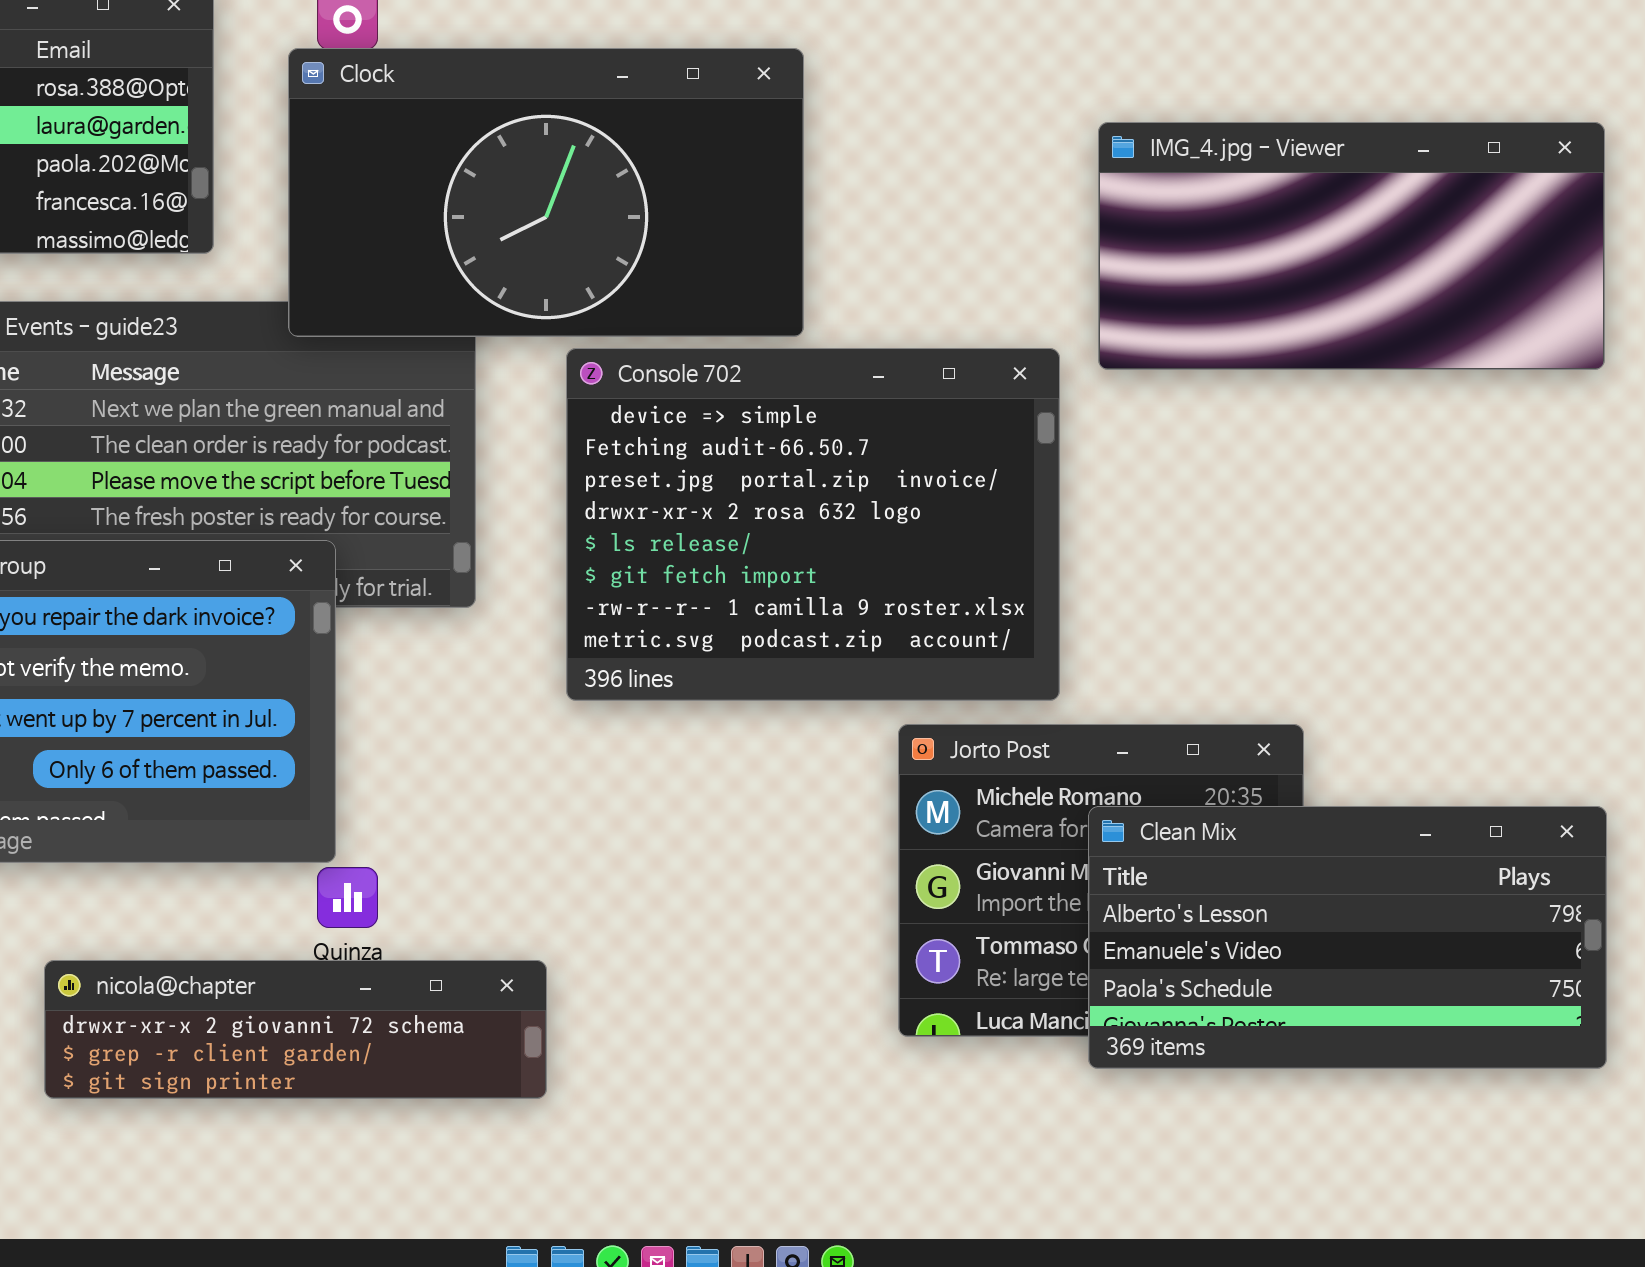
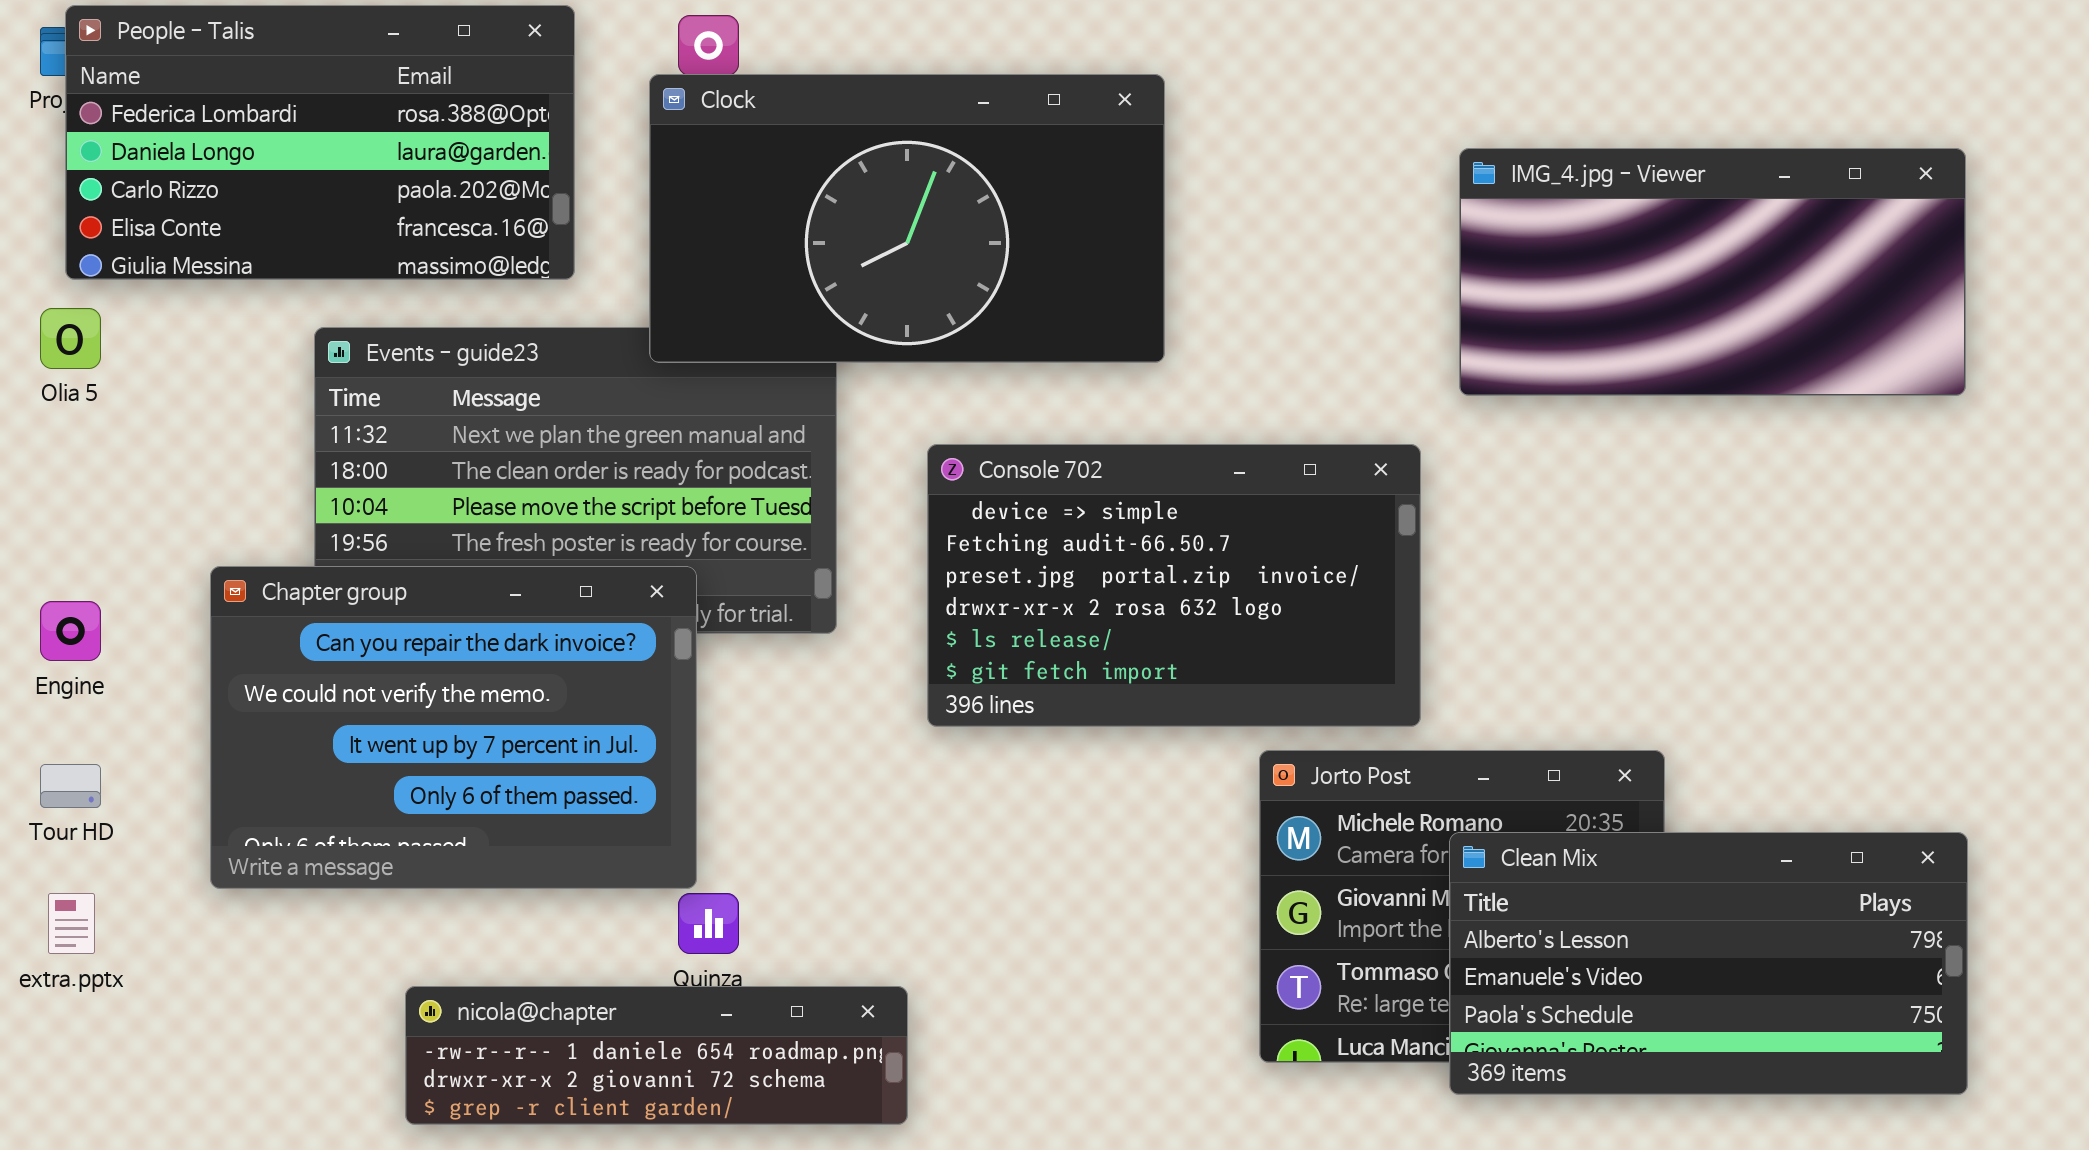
Console 702: [566,348,1060,701] -> [927,444,1421,727], resized
nicola@chapter: [44,960,547,1099] -> [405,986,908,1125], scrolled up 1 row

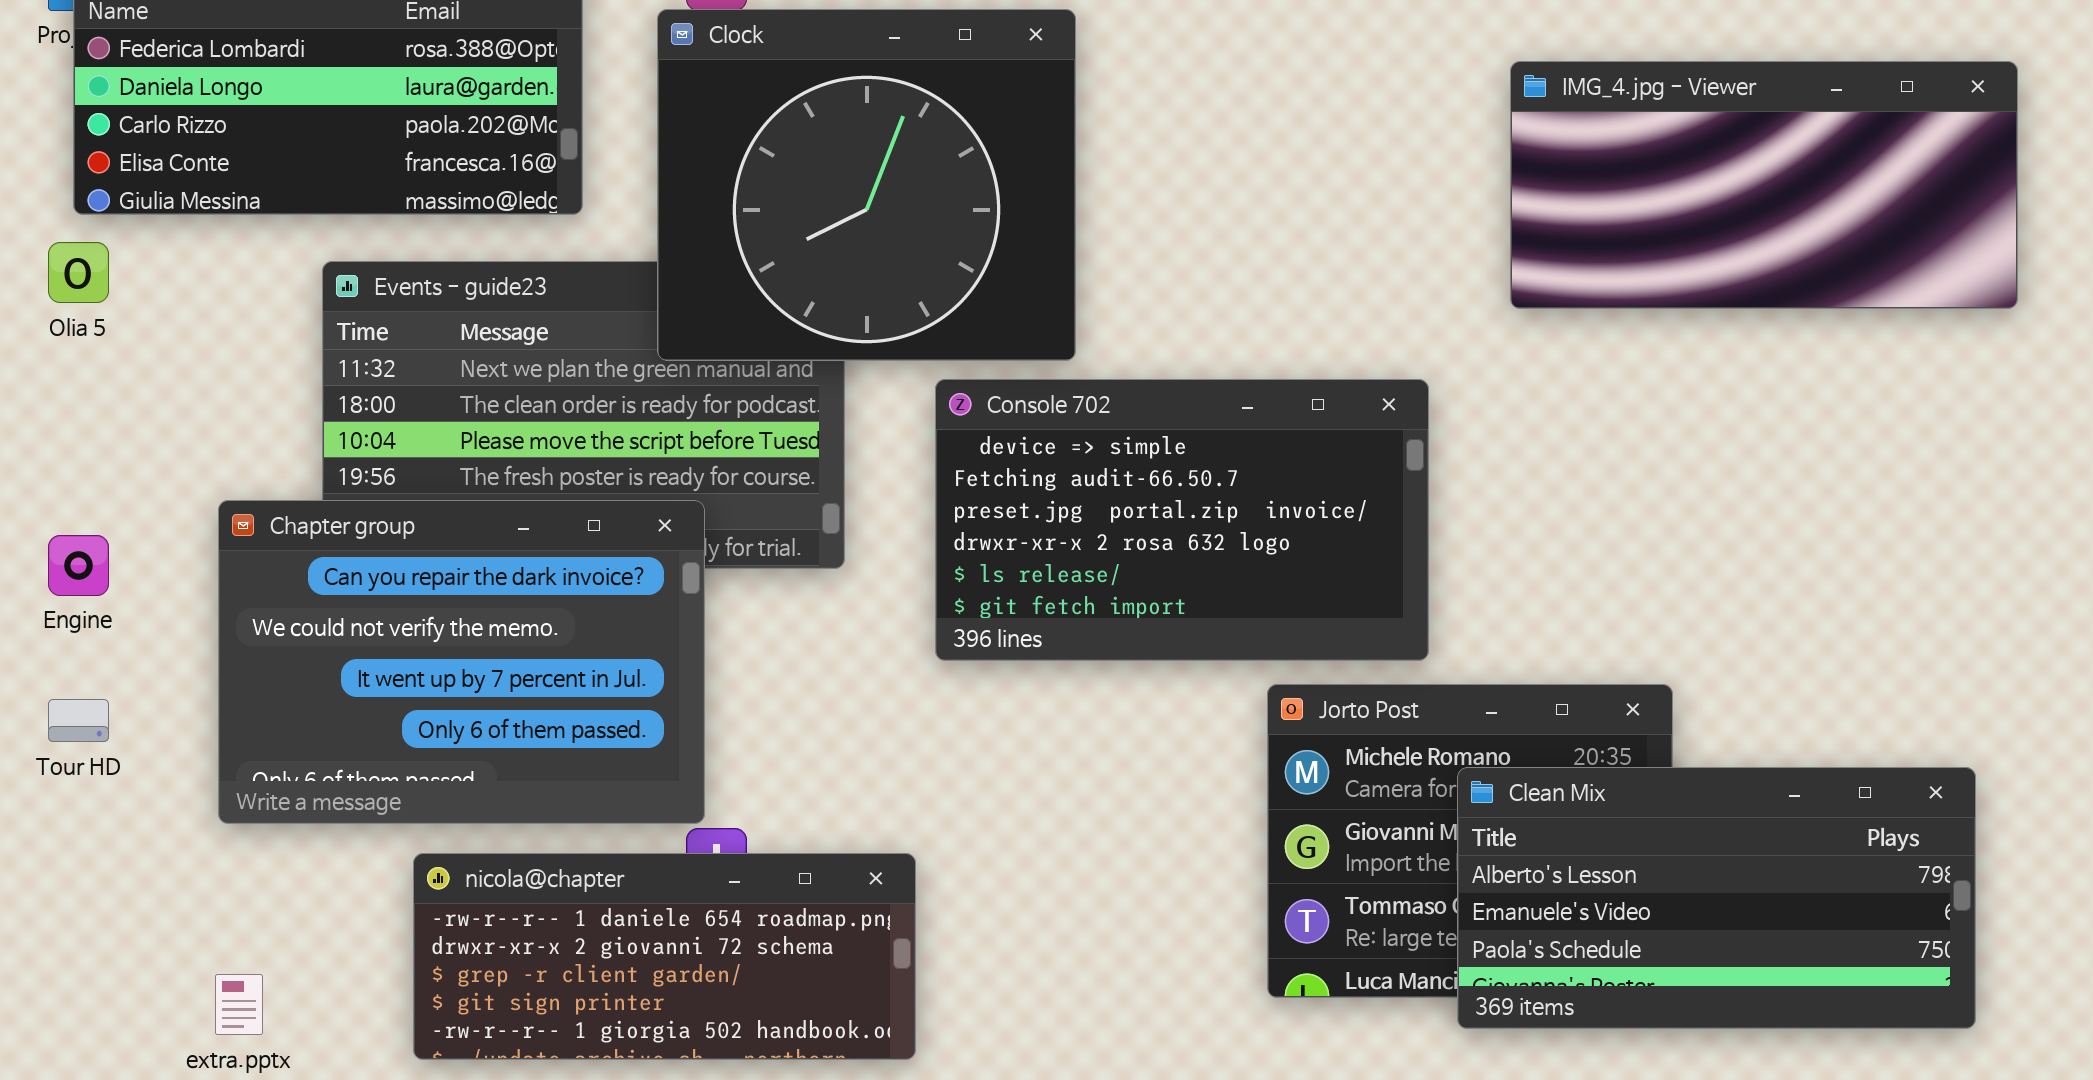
Clock: [649,74,1165,363] -> [657,9,1076,361], resized
IMG_4.jpg - Viewer: [1459,148,1966,396] -> [1510,61,2018,309], moved
extra.pptx: [48,893,95,954] -> [215,974,263,1035], moved
nicola@chapter: [405,986,908,1125] -> [413,853,916,1060], resized

